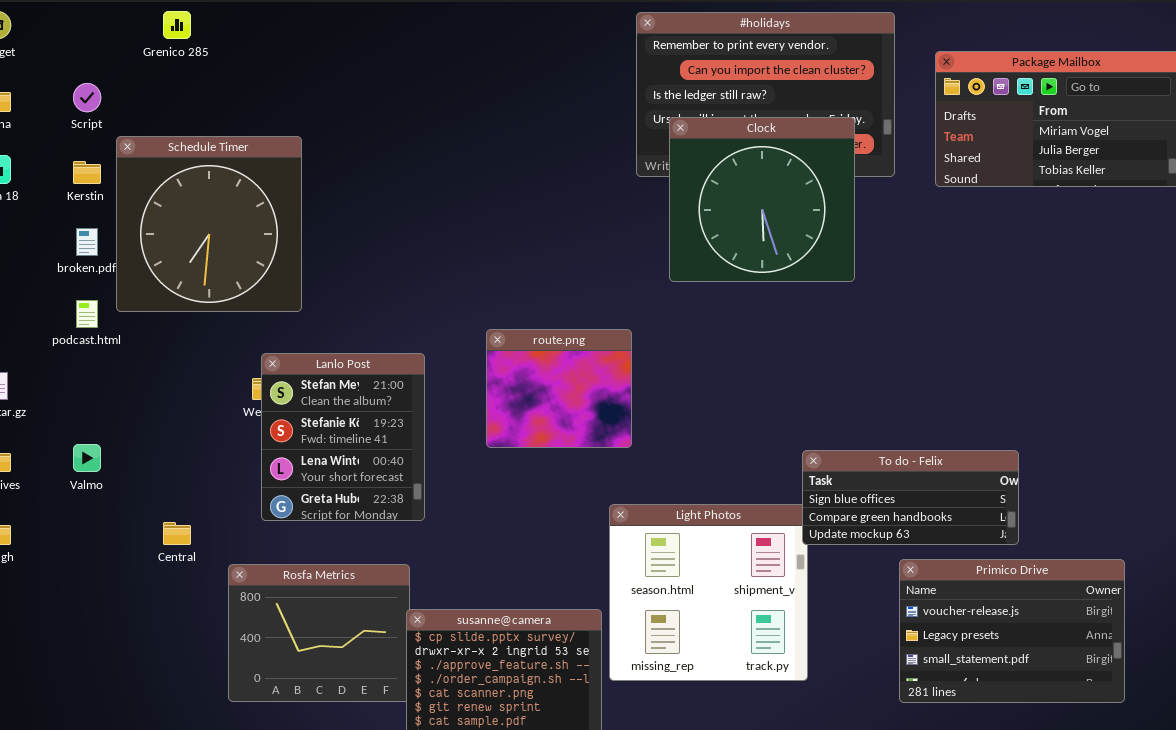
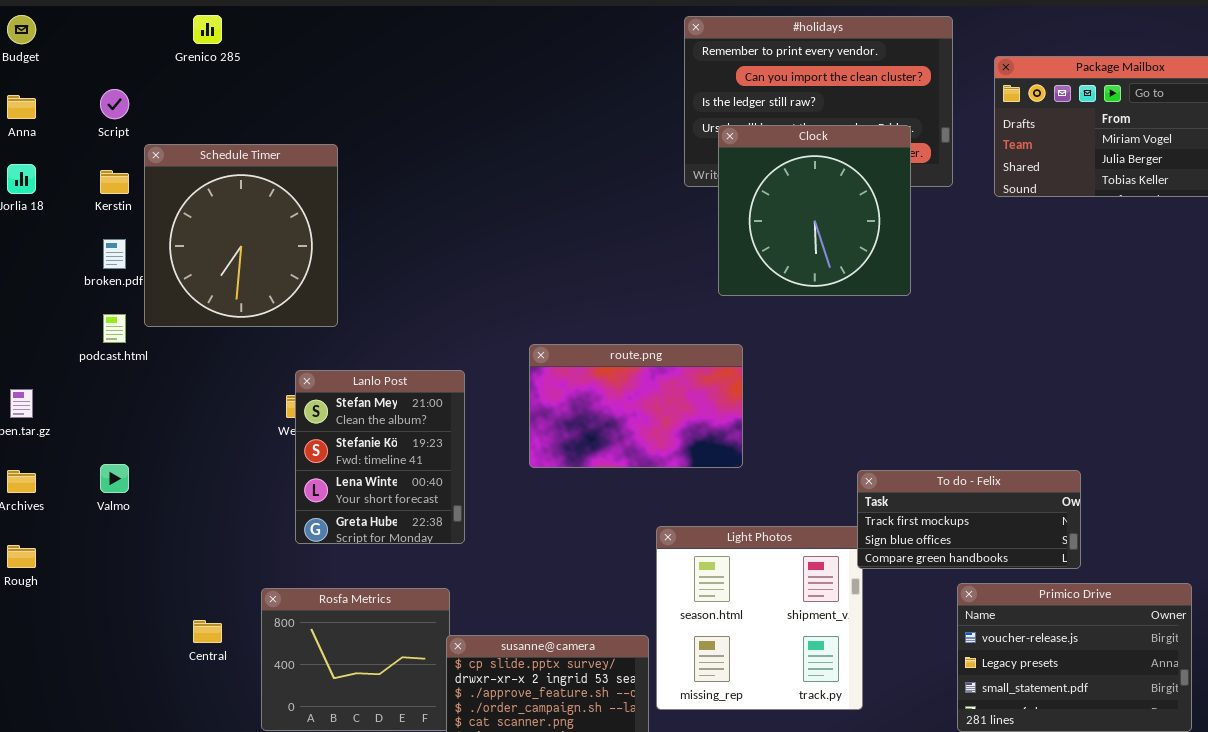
route.png: [486,329,632,448] -> [529,344,743,468], resized
To do - Felix: [802,450,1019,545] -> [857,470,1081,569], scrolled up 1 row
Central: [163,522,191,545] -> [193,620,222,643], moved

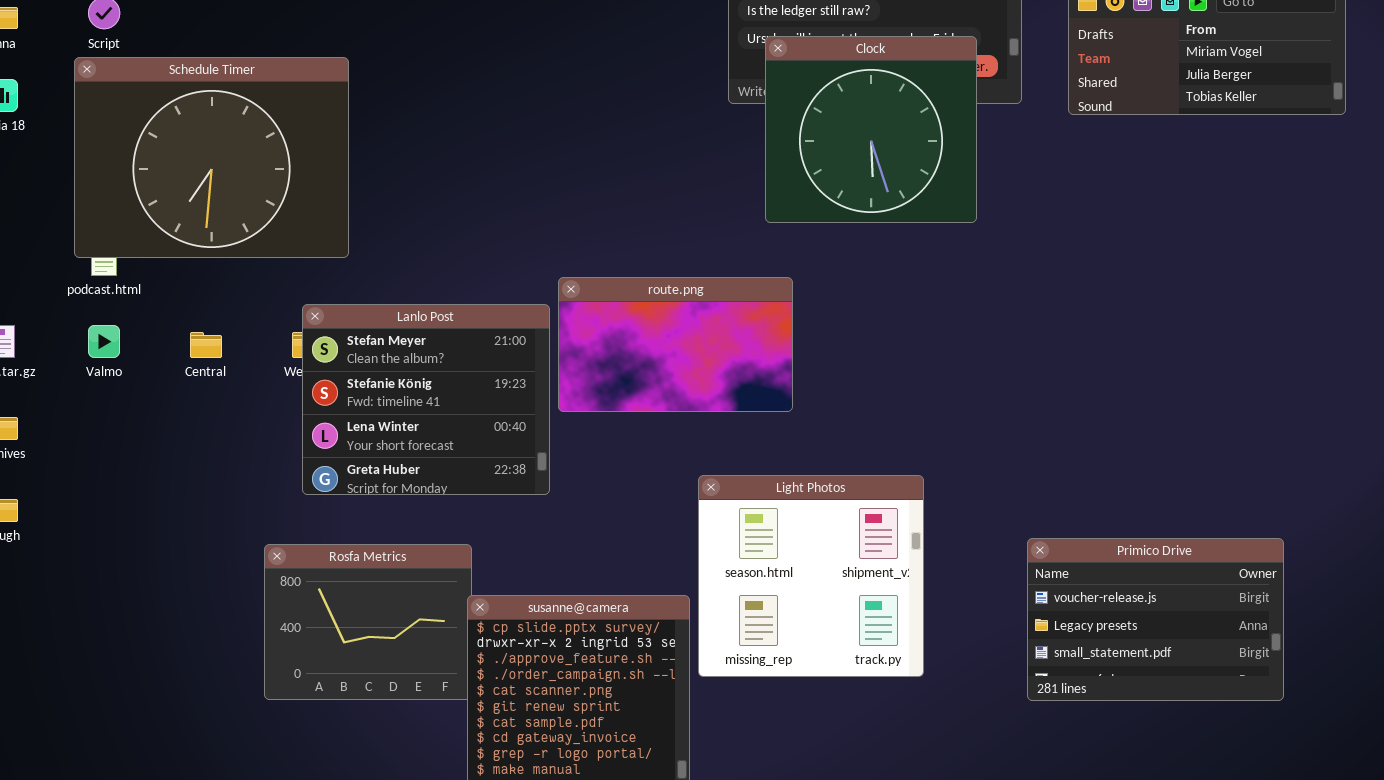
Schedule Timer: [144,144,338,327] -> [74,57,349,258], resized
Lanlo Post: [295,370,465,544] -> [302,304,550,495], resized
Valmo: [100,464,129,493] -> [88,325,120,358], moved
To do - Felix: [857,470,1081,569] -> none, closed
Central: [193,620,222,643] -> [190,332,222,358], moved

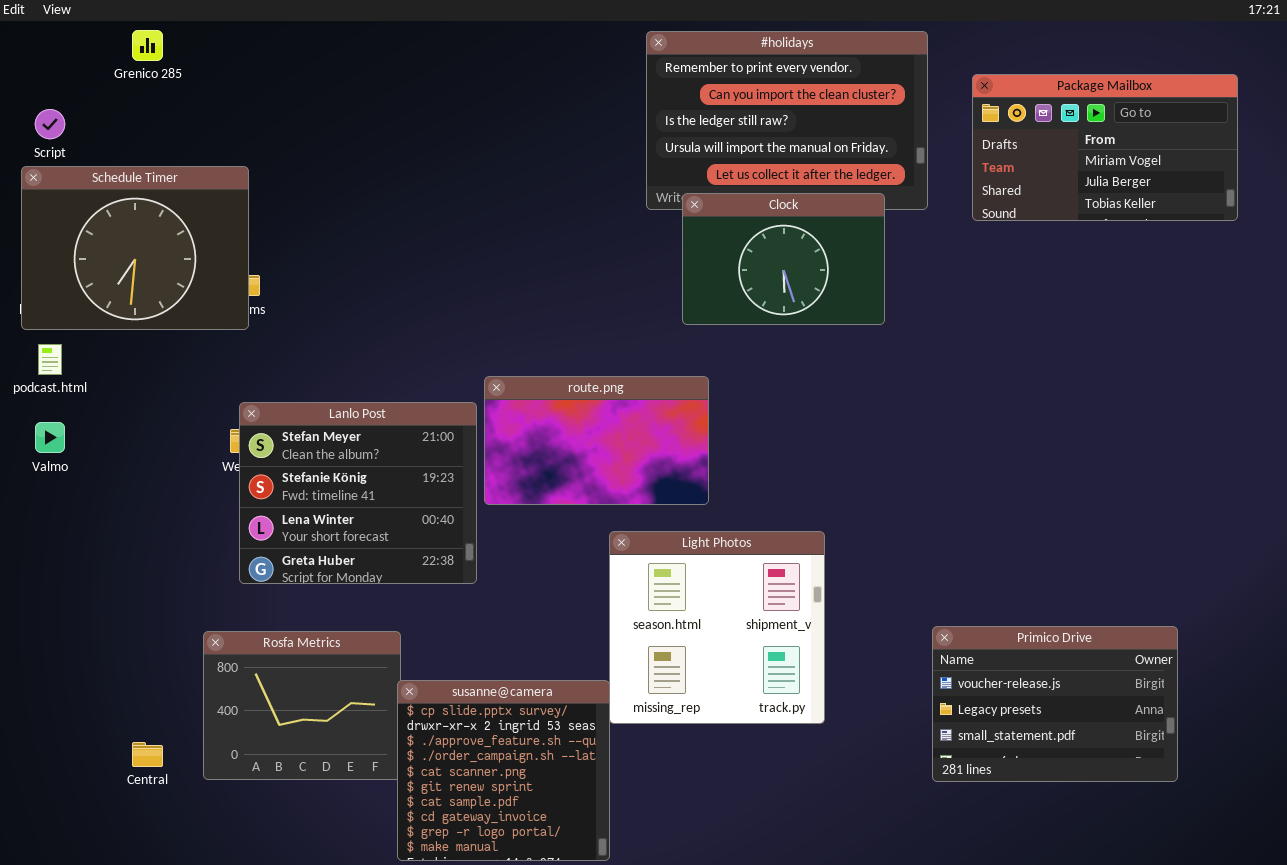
Clock: [765,36,977,223] -> [682,193,885,325], resized
Schedule Timer: [74,57,349,258] -> [21,166,249,330], resized
Central: [190,332,222,358] -> [132,742,163,767], moved
Light Photos: [698,475,924,677] -> [609,531,825,724], moved

